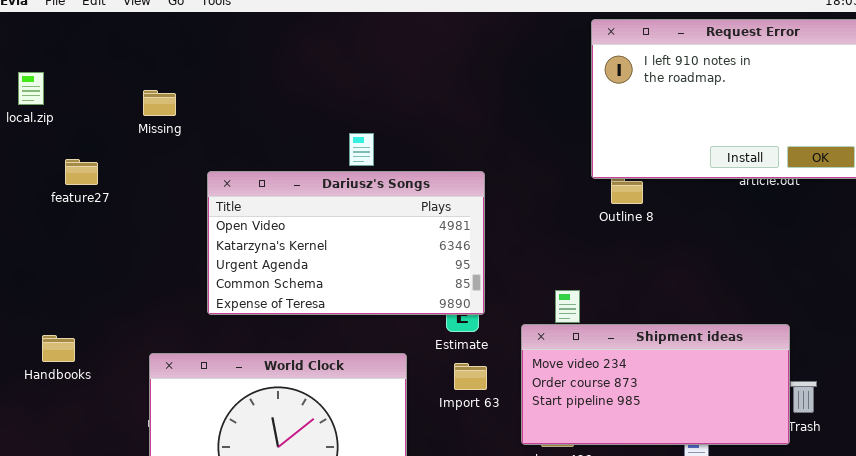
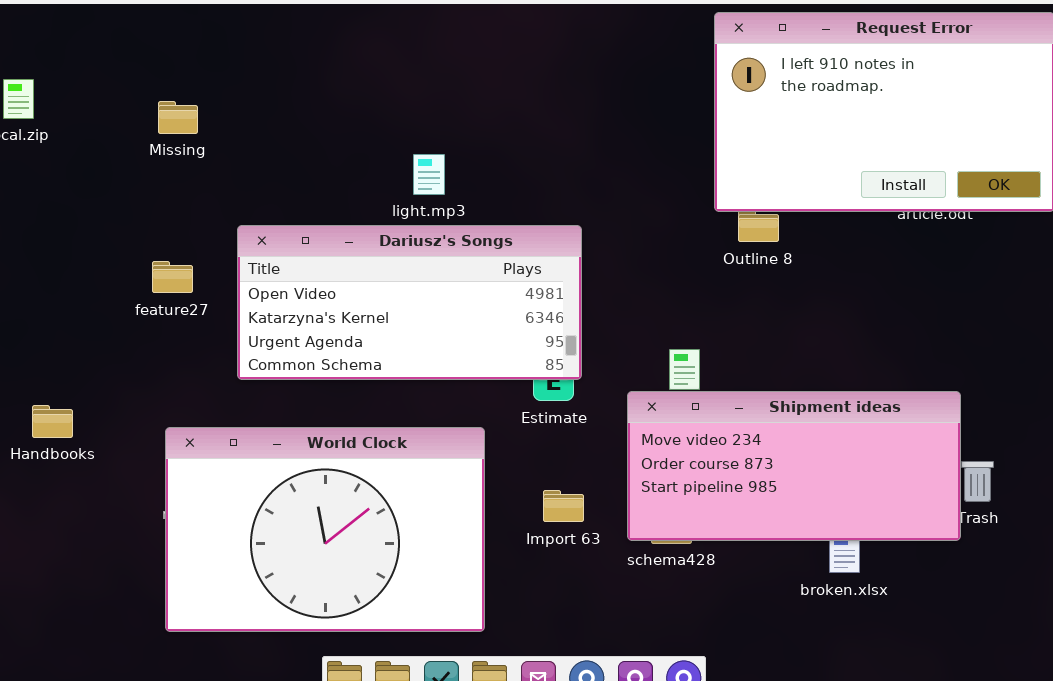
feature27: [65,159,98,185] -> [152,261,193,293], moved
Dariusz's Songs: [207,171,485,315] -> [237,225,582,380], resized
Import 63: [454,363,487,390] -> [543,490,584,522], moved

